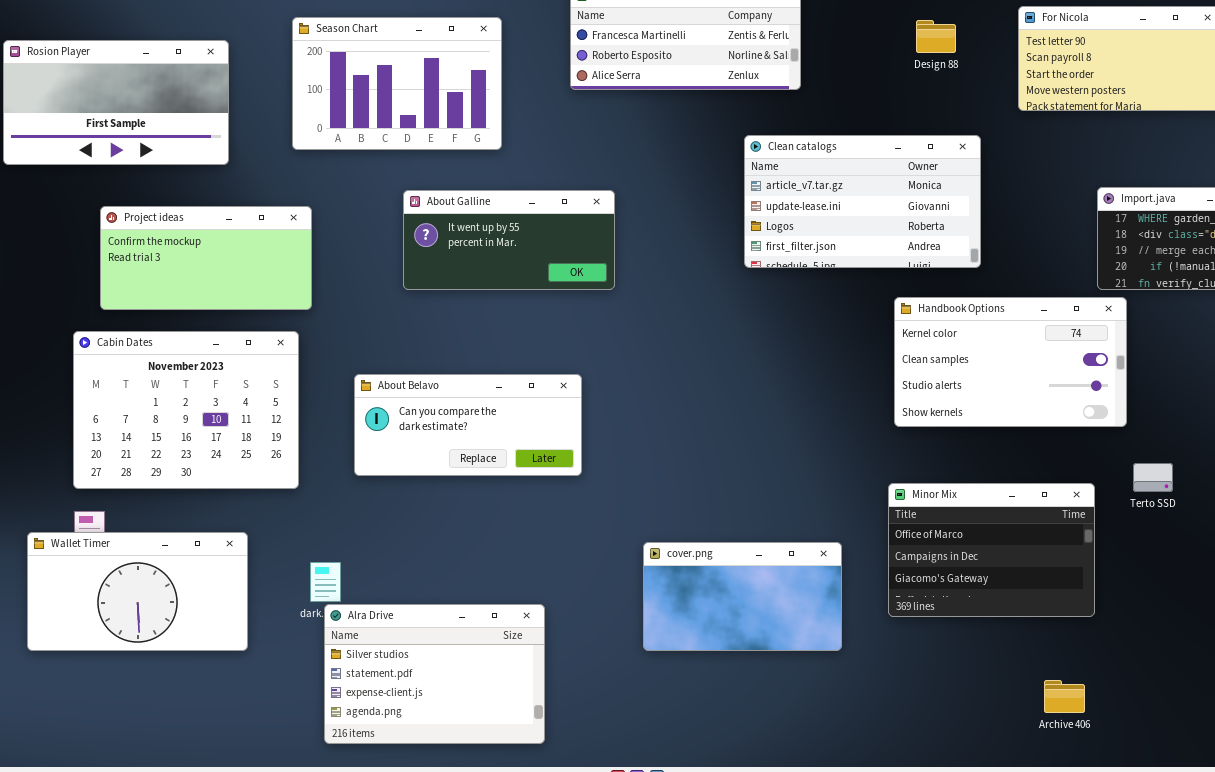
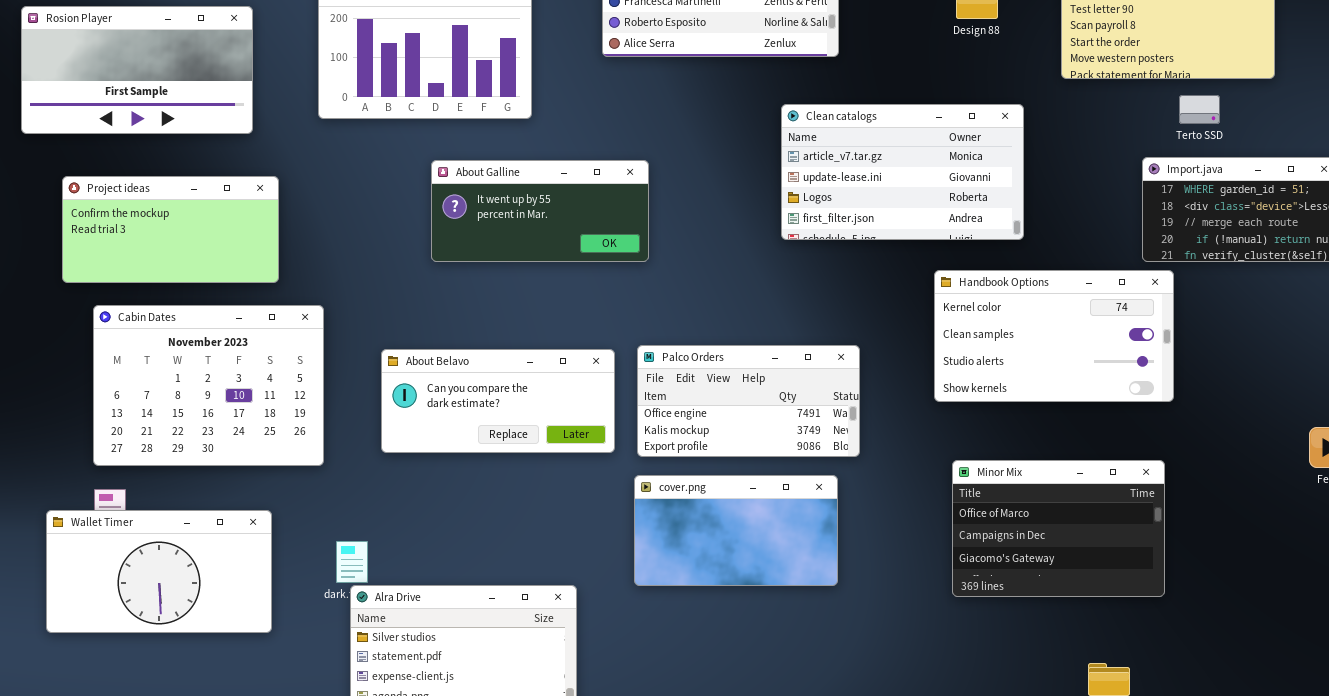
Project ideas: [100,206,312,310] -> [62,176,279,283], moved
Palco Orders: none -> [637,345,860,457], opened
Terto SSD: [1133,463,1173,492] -> [1179,95,1220,124], moved
Minor Mix: [888,483,1095,617] -> [952,460,1165,597], moved
cover.png: [643,542,842,651] -> [634,475,838,586], moved

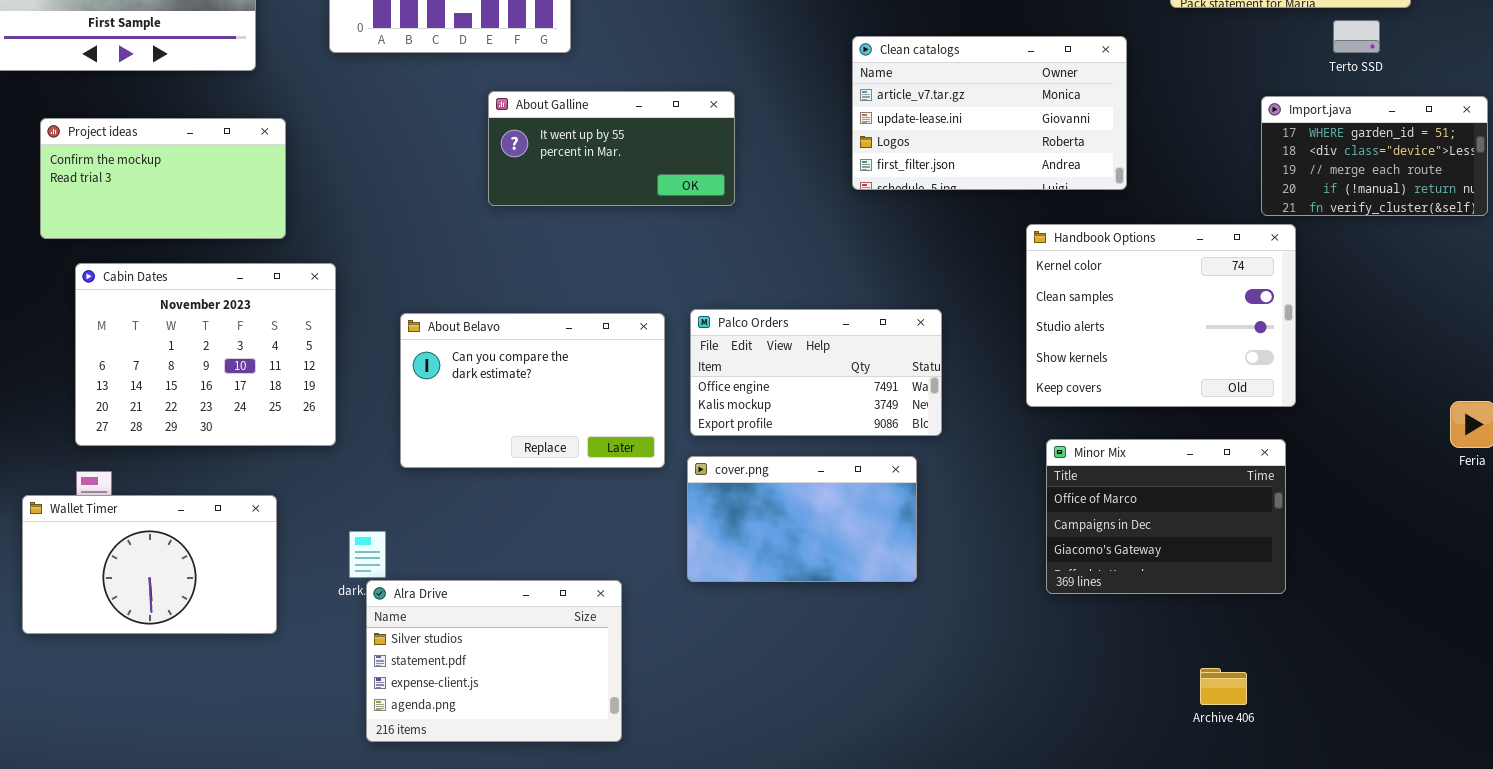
Terto SSD: [1179,95,1220,124] -> [1333,20,1380,53], moved
About Galline: [431,160,649,262] -> [488,91,735,206], moved
Handbook Options: [934,270,1174,402] -> [1026,224,1296,407], resized
About Belavo: [381,349,615,453] -> [400,313,665,468], resized

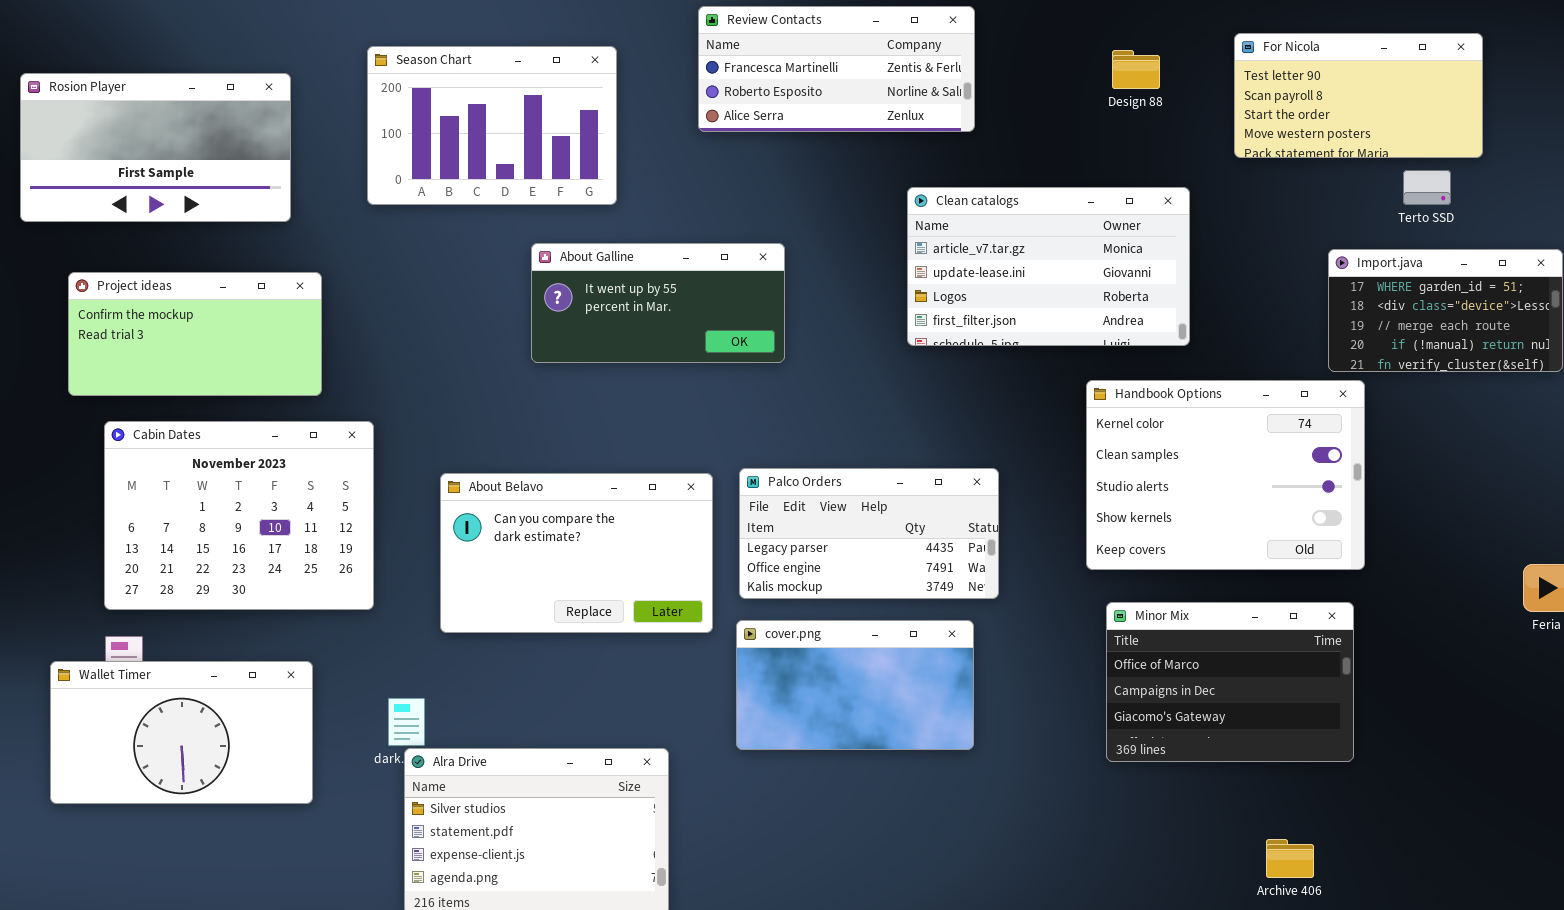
Palco Orders: [690,309,942,436] -> [739,468,999,599], scrolled up 1 row

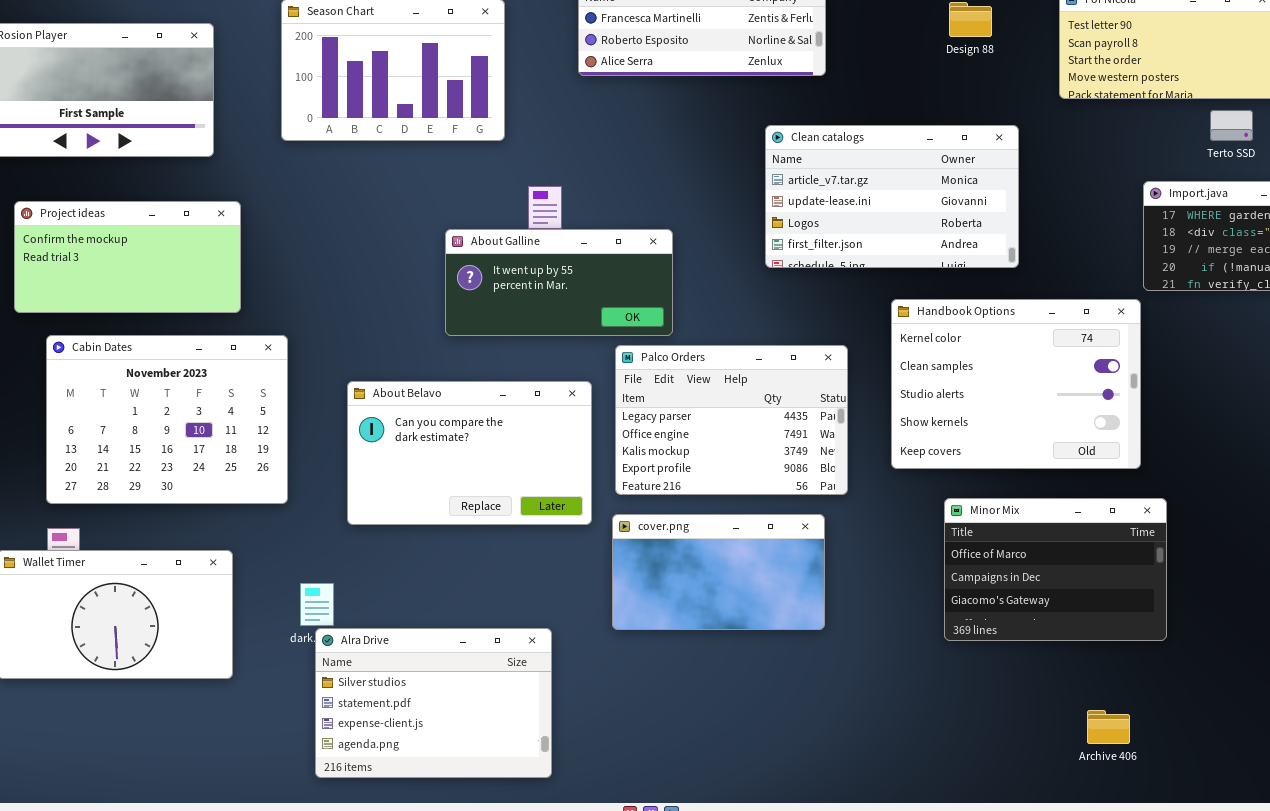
About Galline: [531,243,785,363] -> [445,229,673,336], moved
Handbook Options: [1086,380,1365,570] -> [891,299,1141,469], moved
Palco Orders: [739,468,999,599] -> [615,345,848,495], resized

